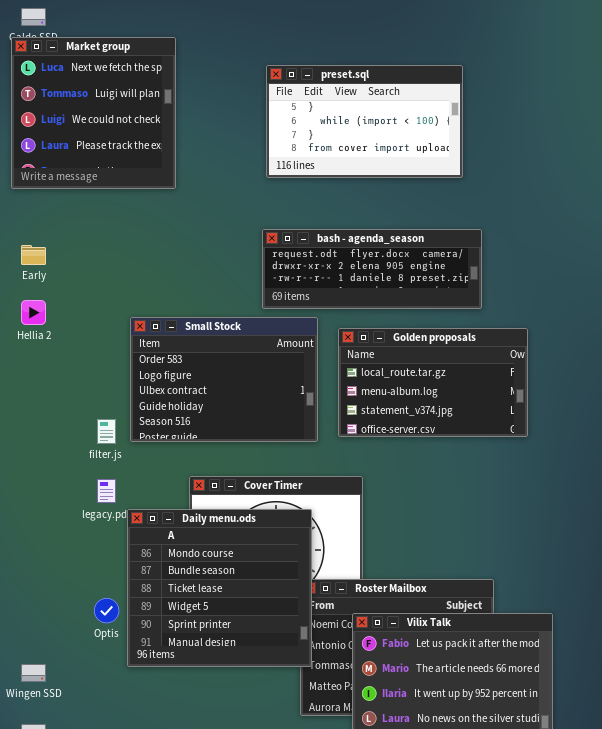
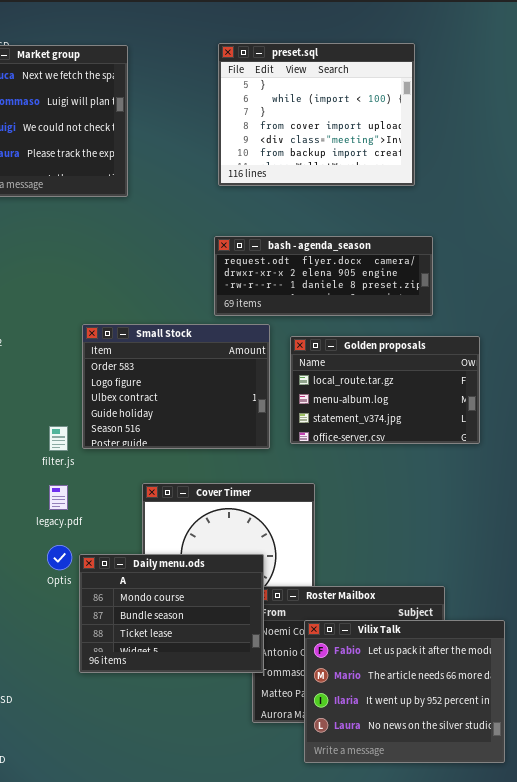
preset.sql: [266,65,463,178] -> [218,43,415,186], resized
Daily menu.ods: [127,509,312,667] -> [79,554,264,673], resized
Optis: [94,598,119,623] -> [47,545,72,570], moved

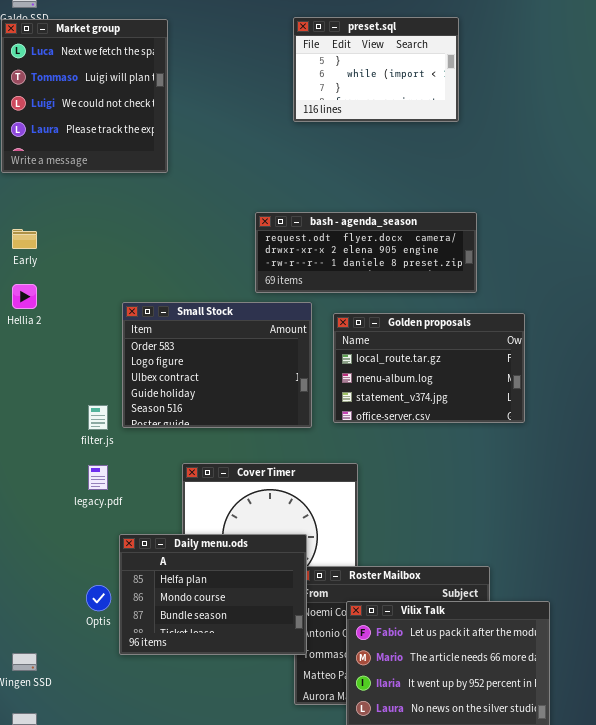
preset.sql: [218,43,415,186] -> [293,17,459,122], resized
Optis: [47,545,72,570] -> [86,585,111,611], moved
Daily menu.ods: [79,554,264,673] -> [119,534,307,655], scrolled up 1 row

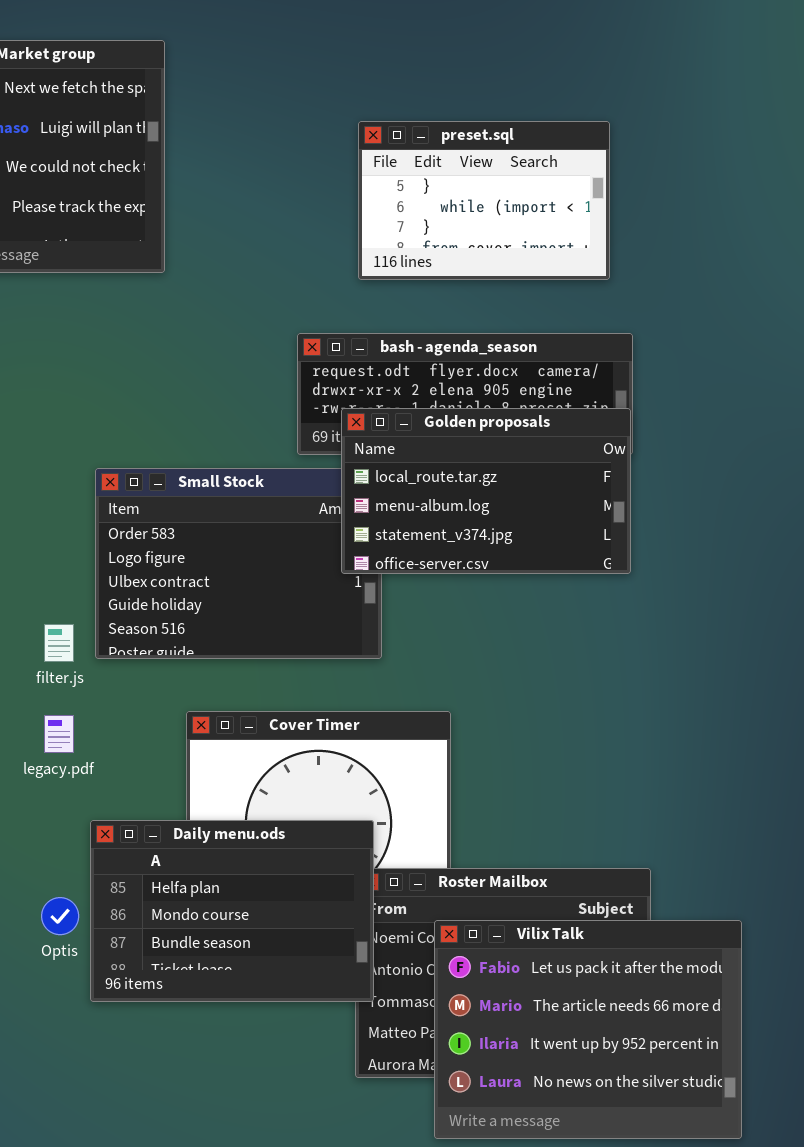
preset.sql: [293,17,459,122] -> [358,121,610,280], moved
Golden proposals: [333,313,525,423] -> [341,408,631,574], moved

